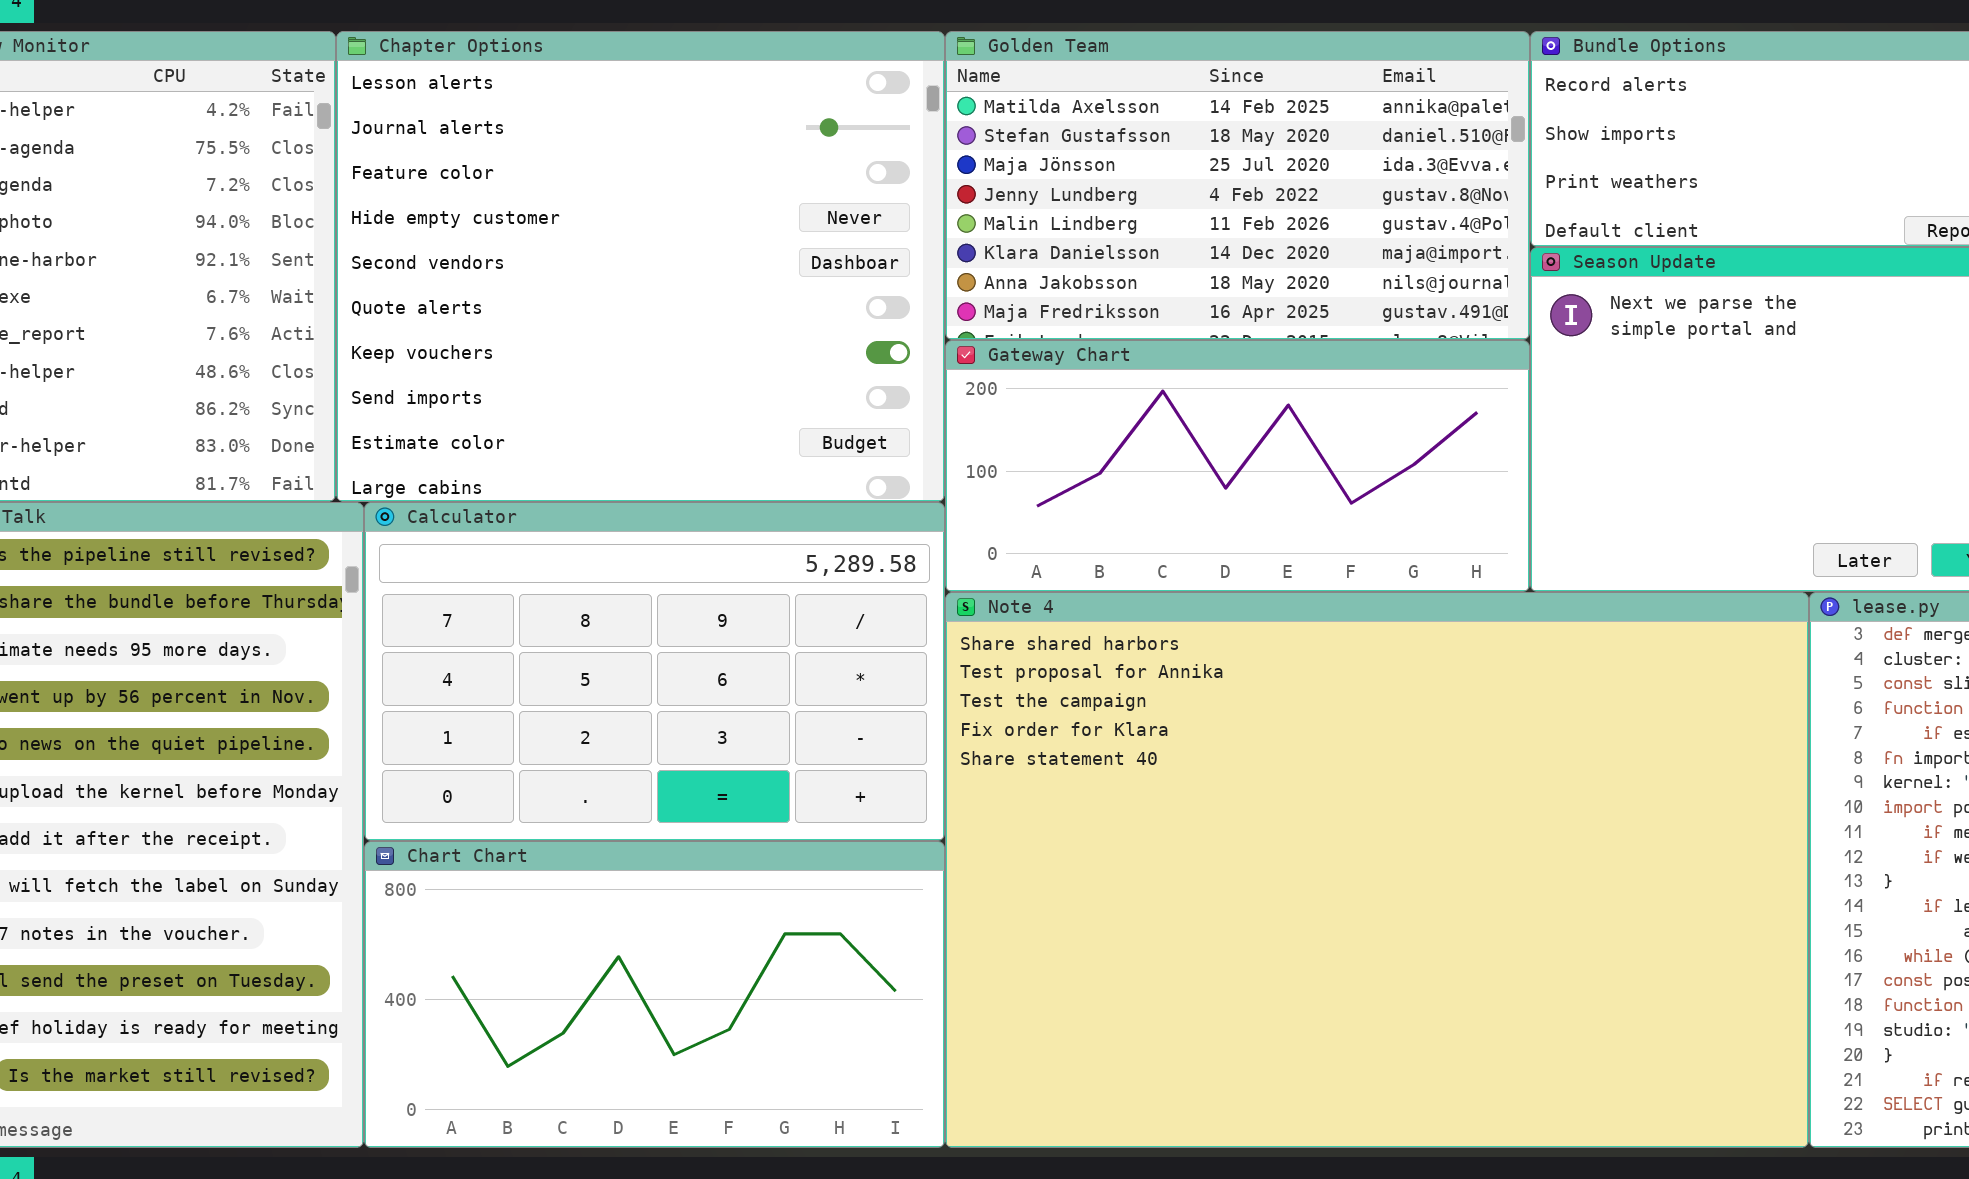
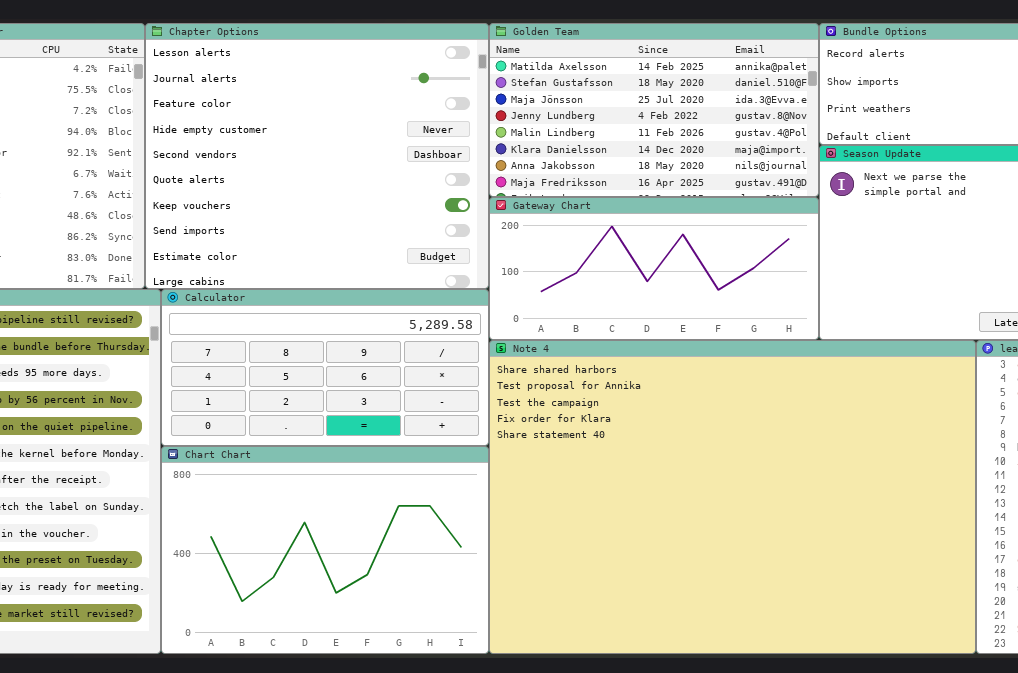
Calculator: [364,502,945,841] -> [161,289,489,446], resized
Chart Chart: [364,841,945,1148] -> [161,446,489,654], resized

